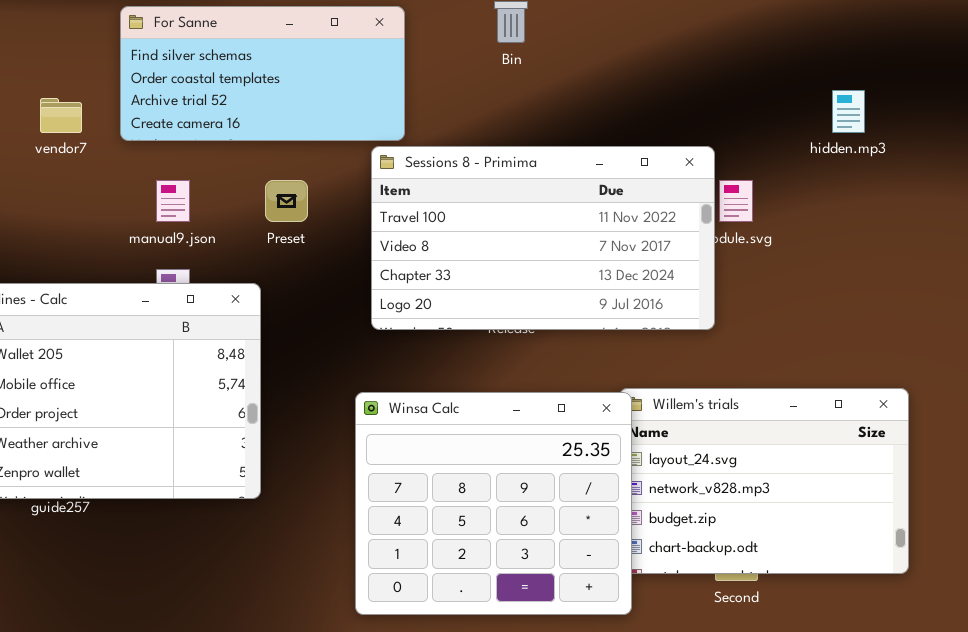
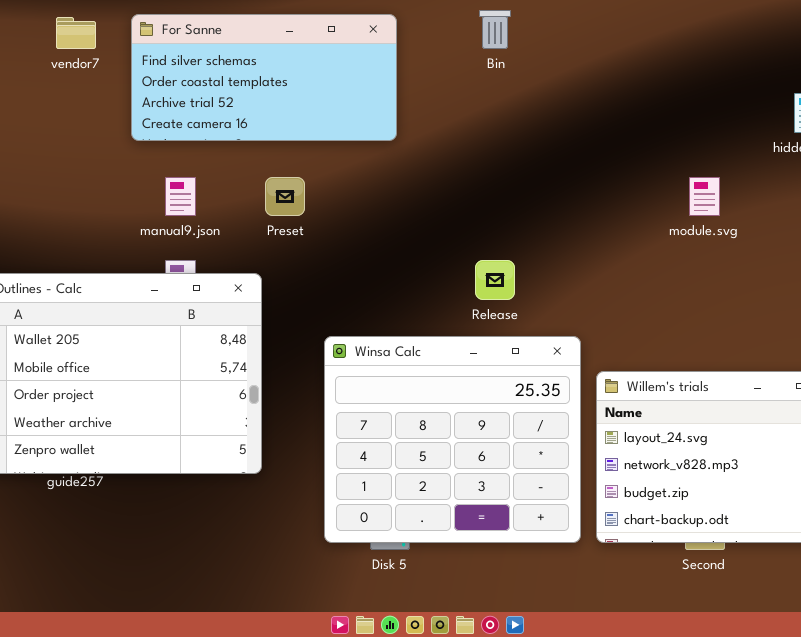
vendor7: [40,98,82,133] -> [56,17,96,49], moved
Sessions 8 - Primima: [371,146,715,330] -> none, closed
Winsa Calc: [355,392,632,615] -> [324,336,581,543], moved

